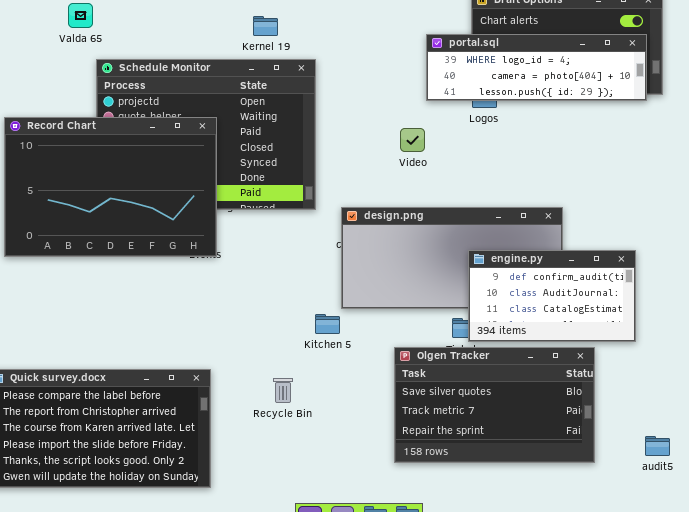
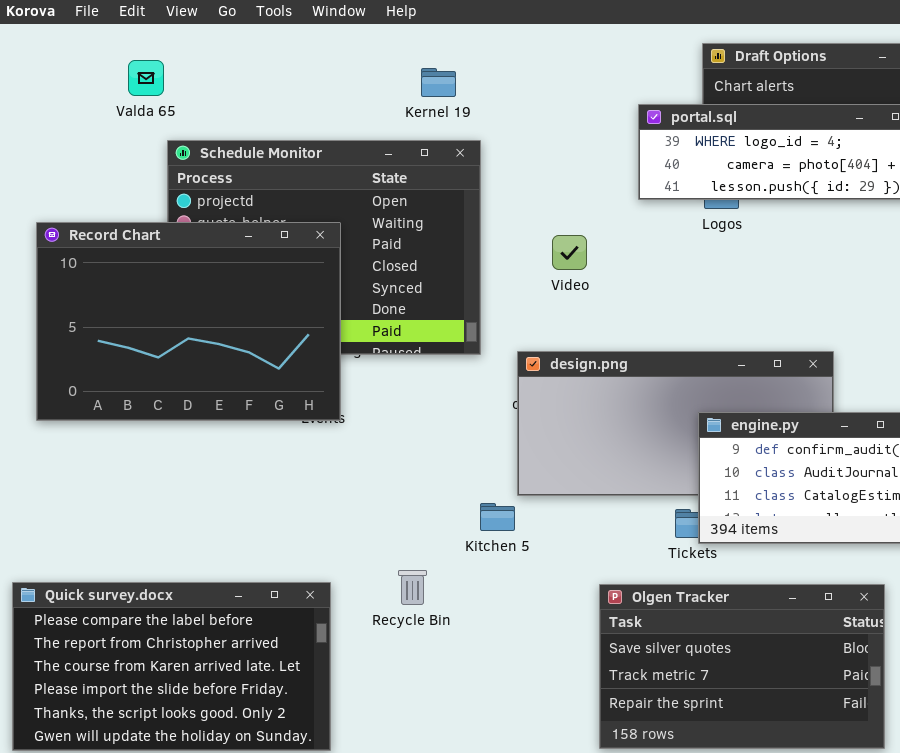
Kernel 19: [253,16,278,36] -> [421,68,456,97], moved
Video: [400,128,425,152] -> [552,235,587,270], moved
Olgen Tracker: [394,347,595,463] -> [599,584,885,749], moved
Recycle Bin: [273,378,293,403] -> [398,570,427,605], moved

